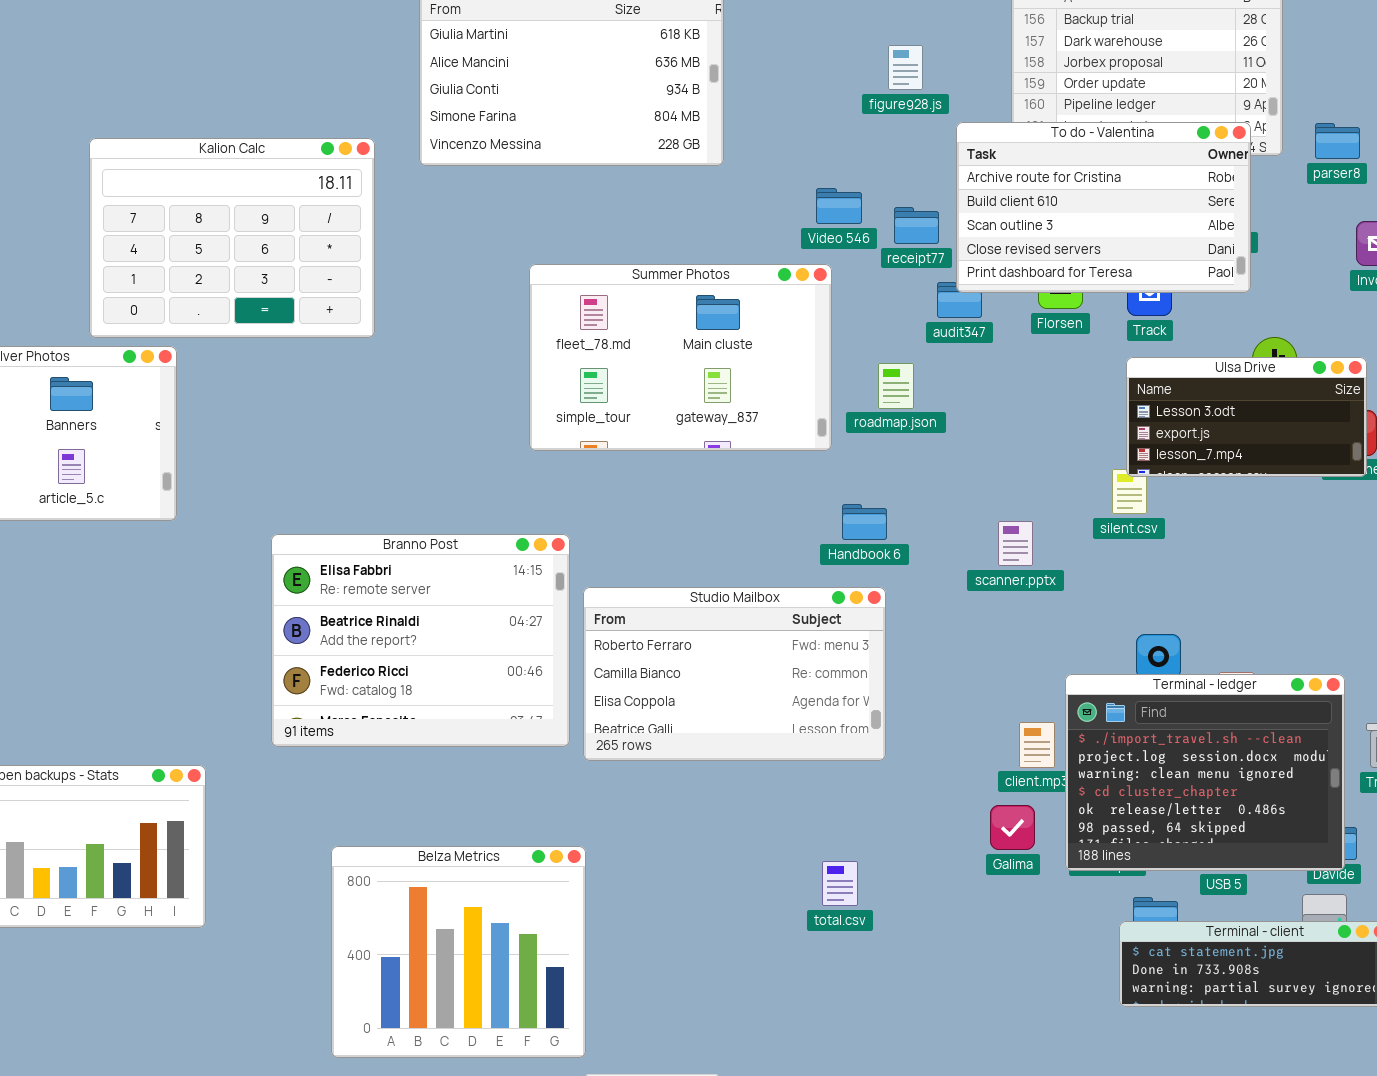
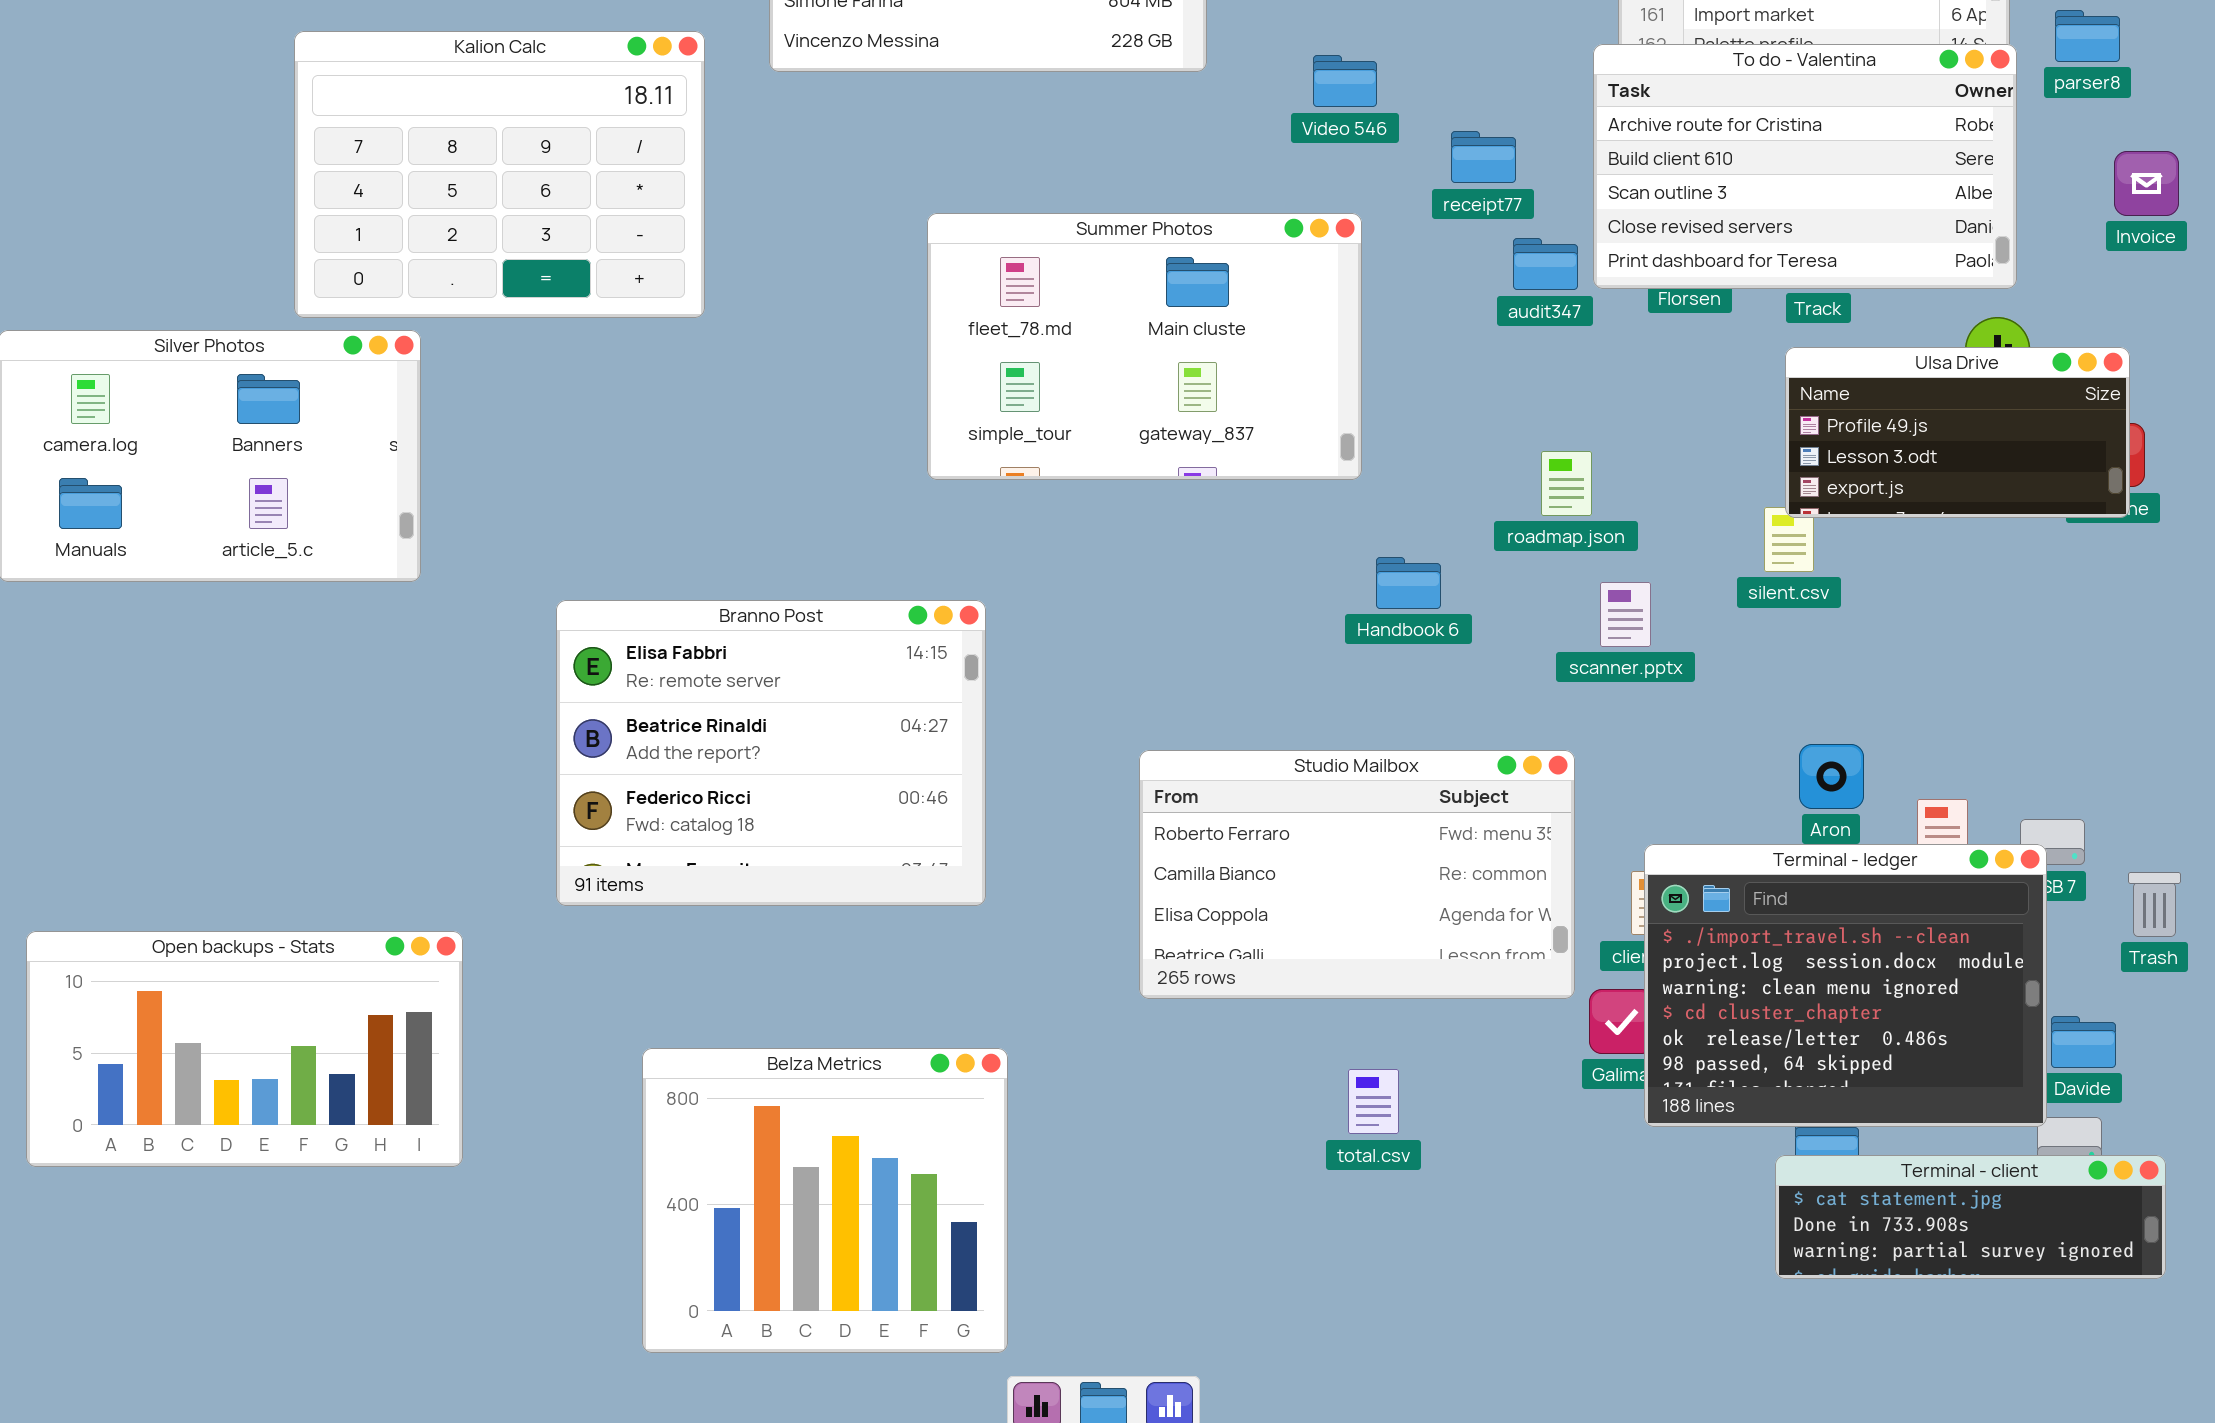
To do - Valentina: [956,122,1251,293] -> [1593,44,2017,289], moved
Video 546: [816,188,862,224] -> [1313,55,1377,107], moved
Ulsa Drive: [1126,357,1367,477] -> [1785,347,2130,518], scrolled up 1 row
roadmap.json: [878,363,914,409] -> [1541,451,1592,516], moved
Studio Mailbox: [583,587,886,761] -> [1139,750,1575,999], moved
Terminal - ledger: [1065,674,1345,871] -> [1644,844,2047,1127], moved

